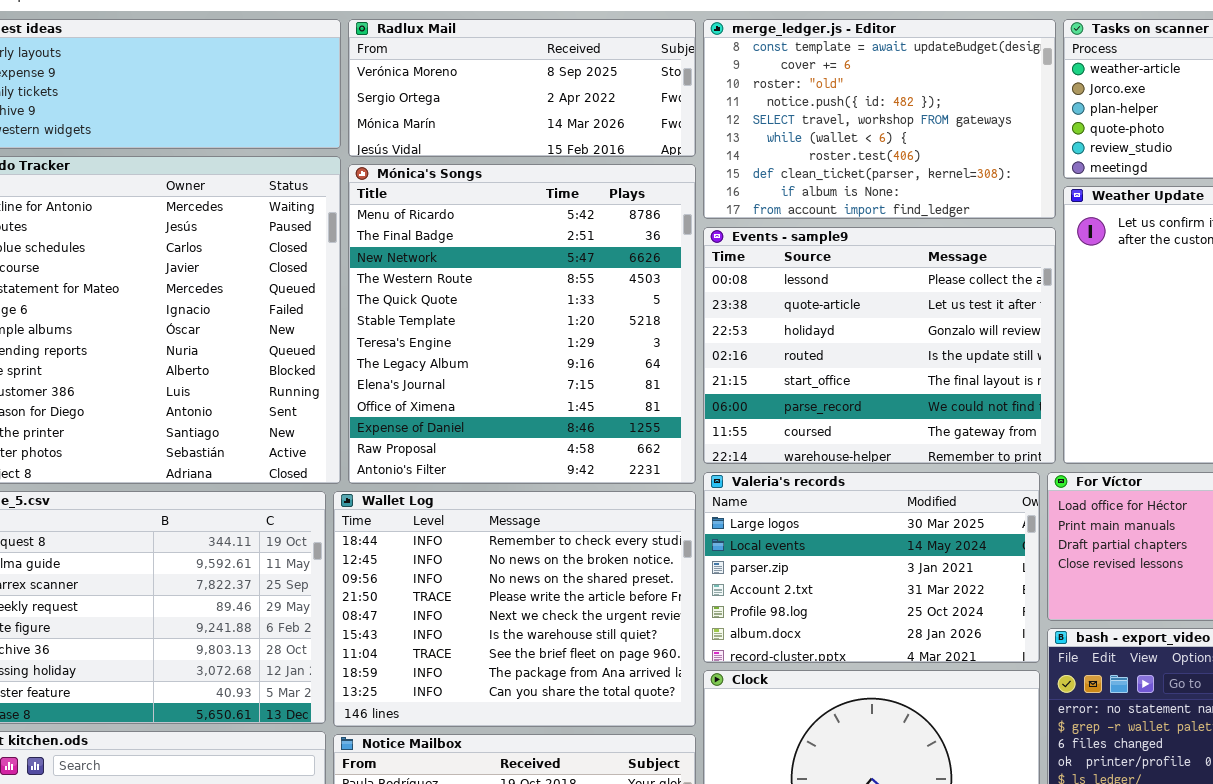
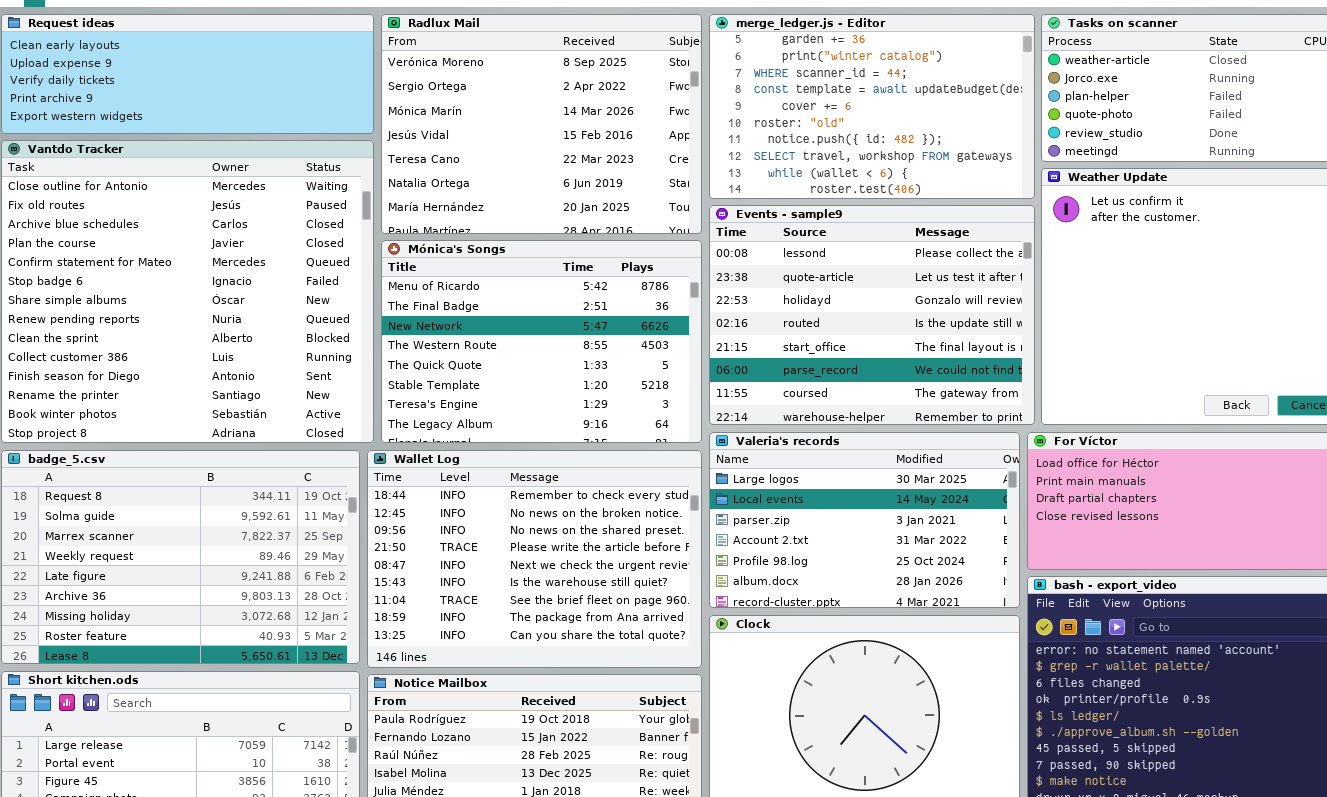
Radlux Mail: [348,19,696,157] -> [381,14,702,234], resized
merge_ledger.js - Editor: [703,19,1056,219] -> [709,14,1035,199], scrolled up 3 rows
Mónica's Songs: [348,164,696,484] -> [381,240,702,443], resized

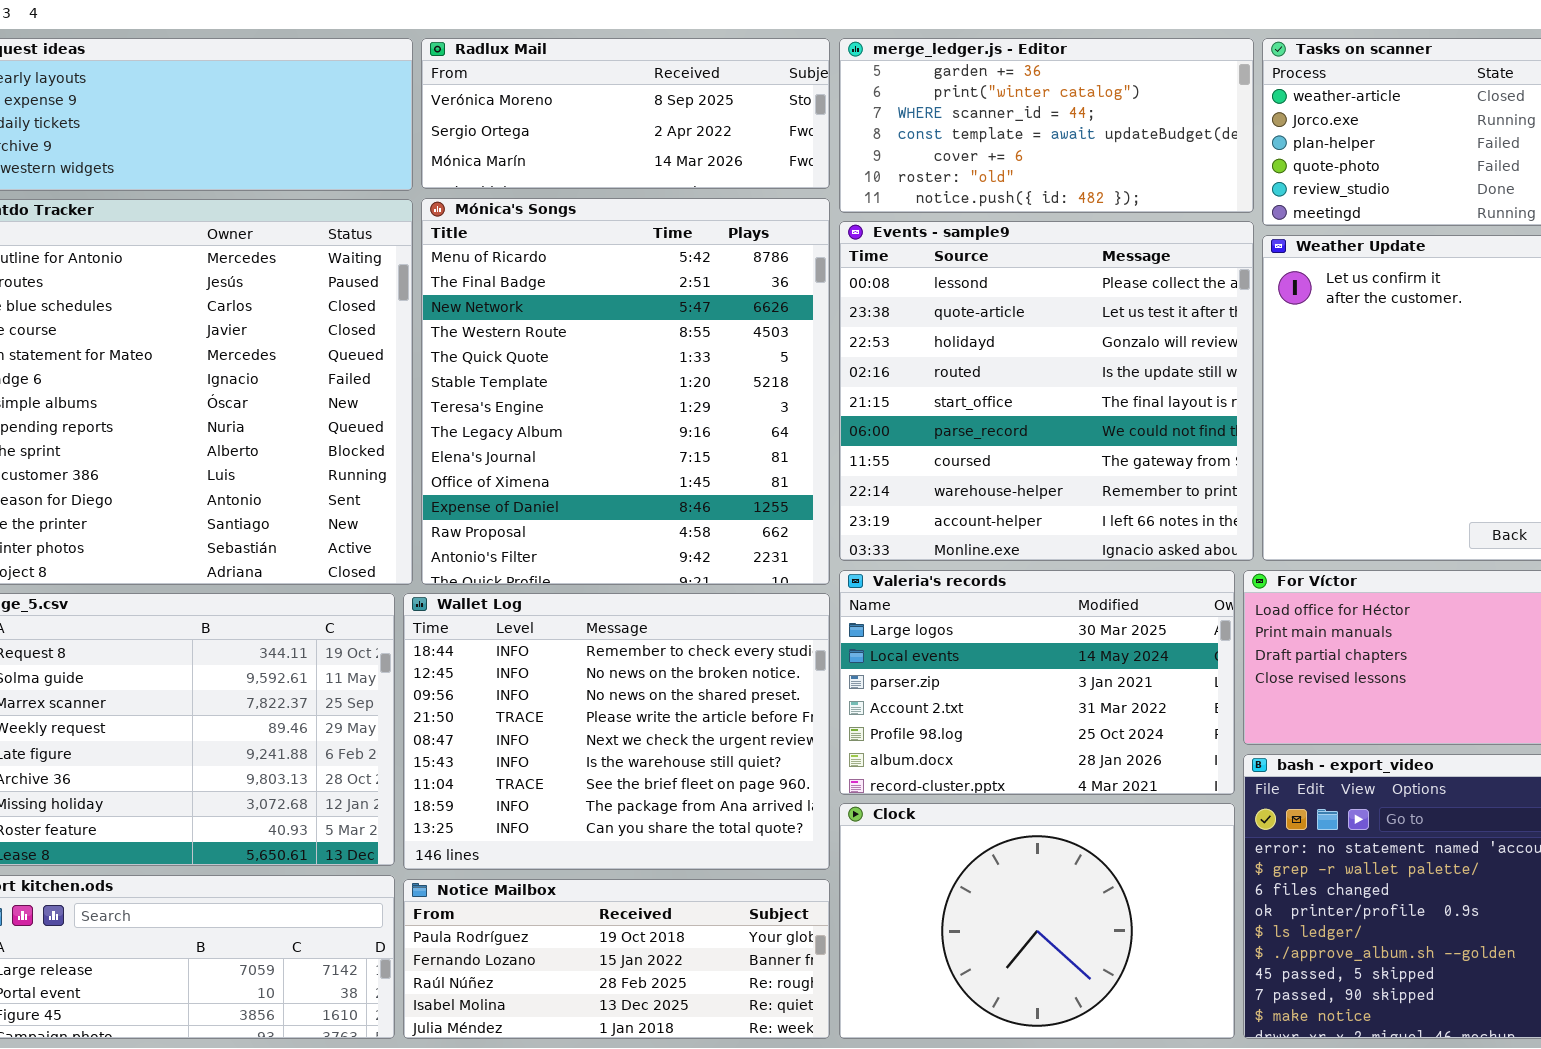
Radlux Mail: [381,14,702,234] -> [421,38,830,189], resized
merge_ledger.js - Editor: [709,14,1035,199] -> [839,38,1254,213], resized
Events - sample9: [709,205,1035,425] -> [839,221,1254,561], resized
Mónica's Songs: [381,240,702,443] -> [421,198,830,585], resized

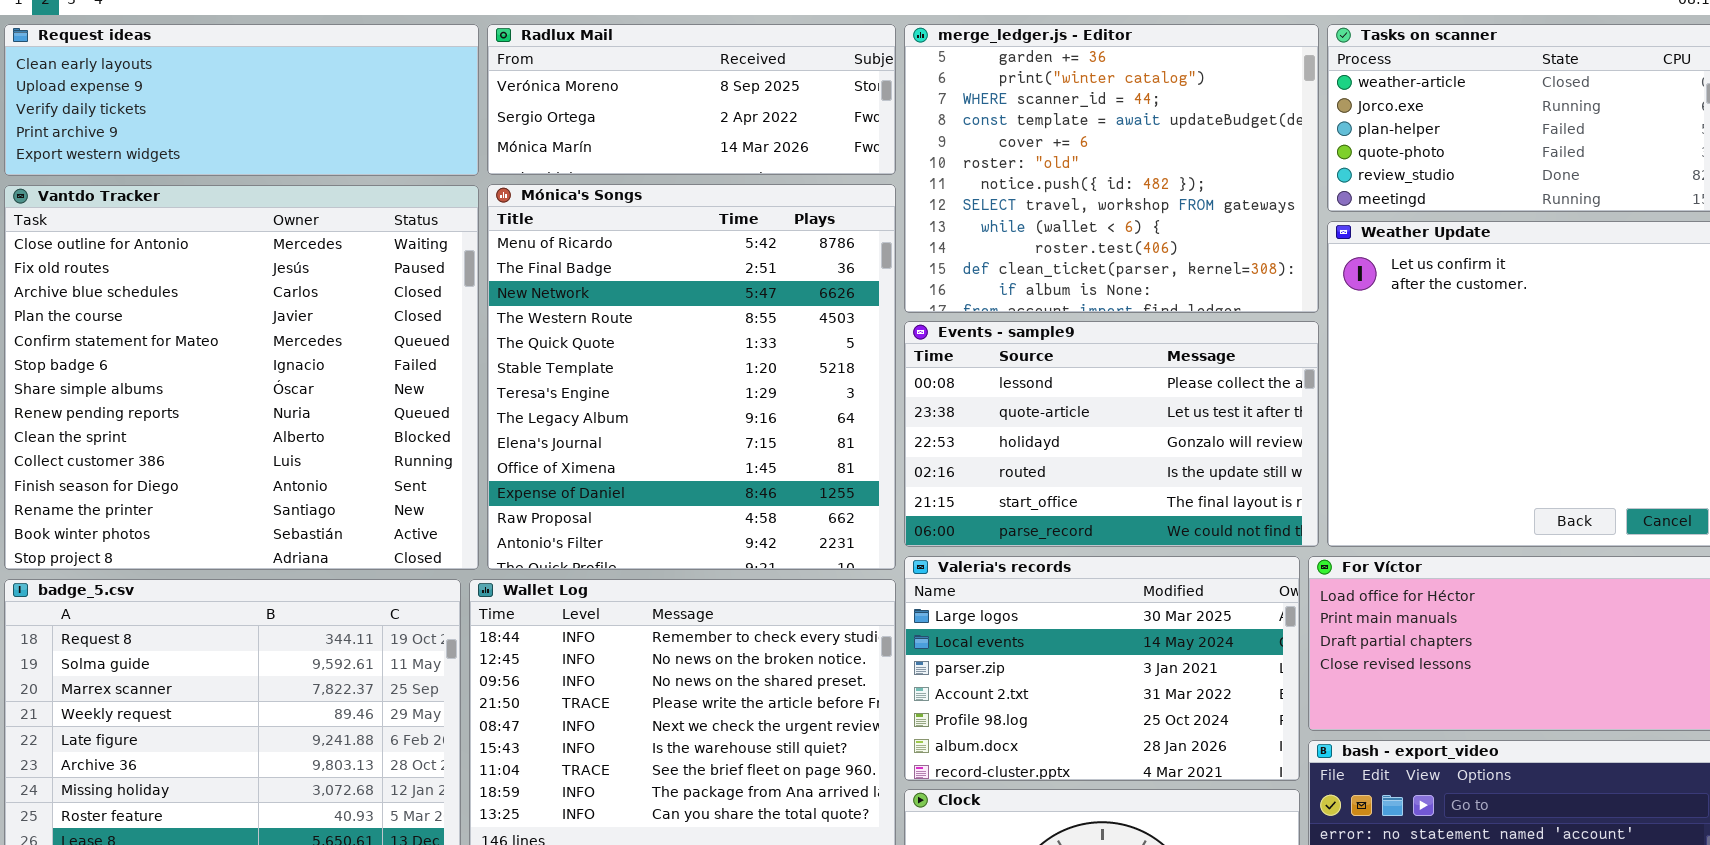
merge_ledger.js - Editor: [839,38,1254,213] -> [904,24,1319,313], resized
Events - sample9: [839,221,1254,561] -> [904,321,1319,547], resized

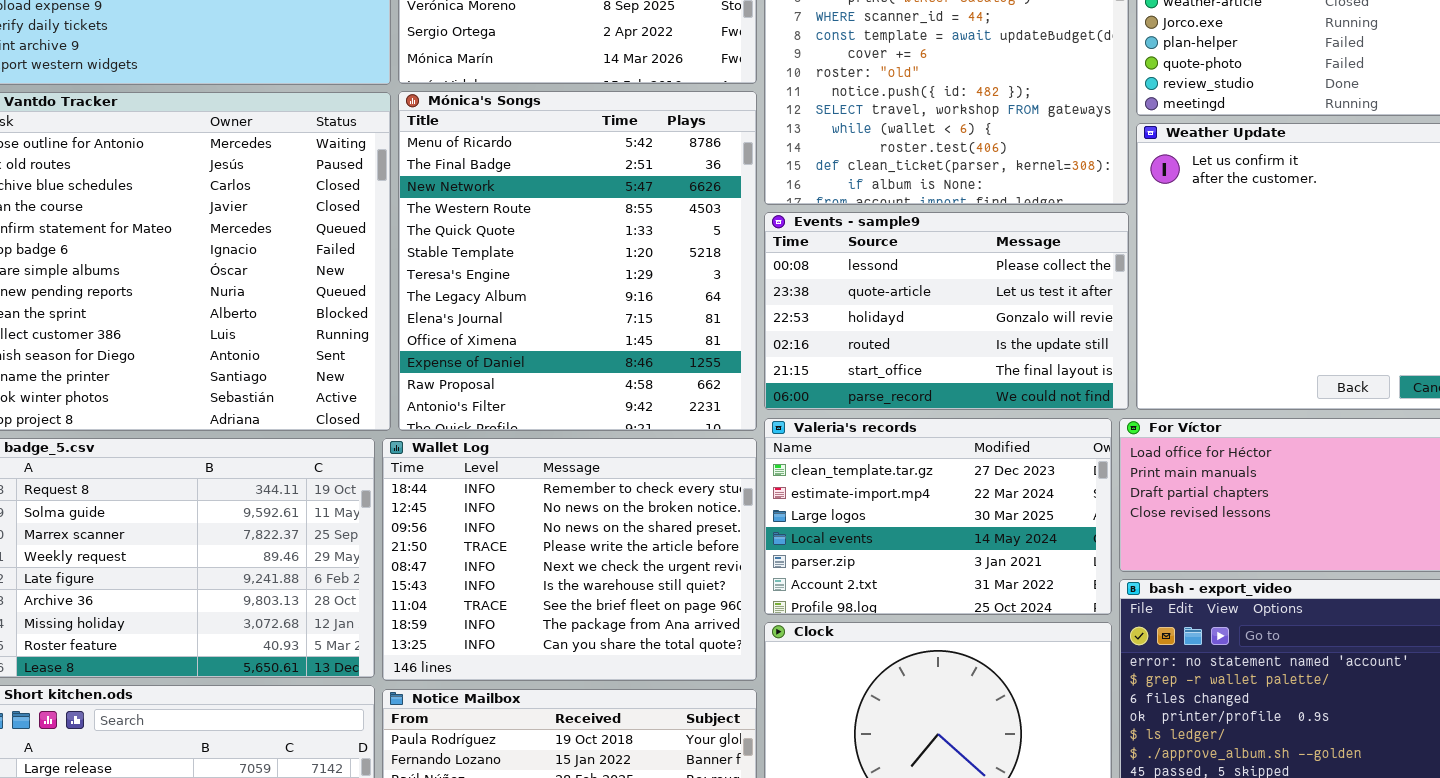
Valeria's records: [904,556,1300,781] -> [764,418,1112,615], scrolled up 2 rows

